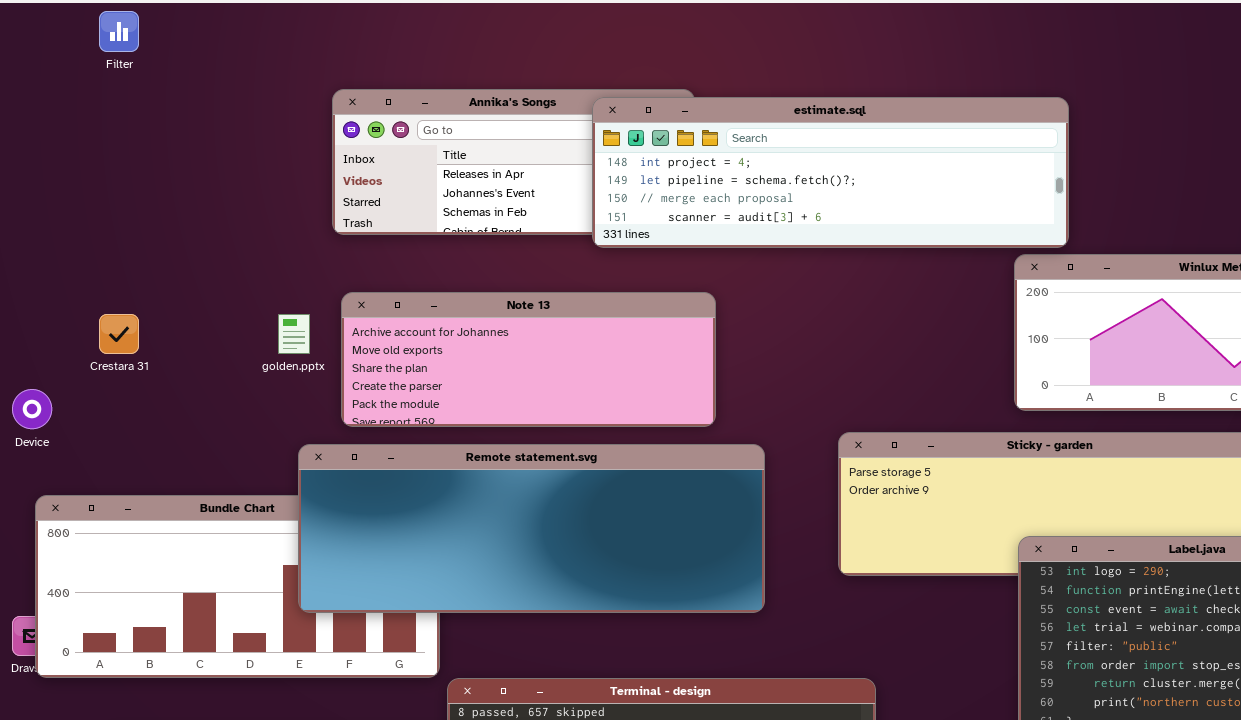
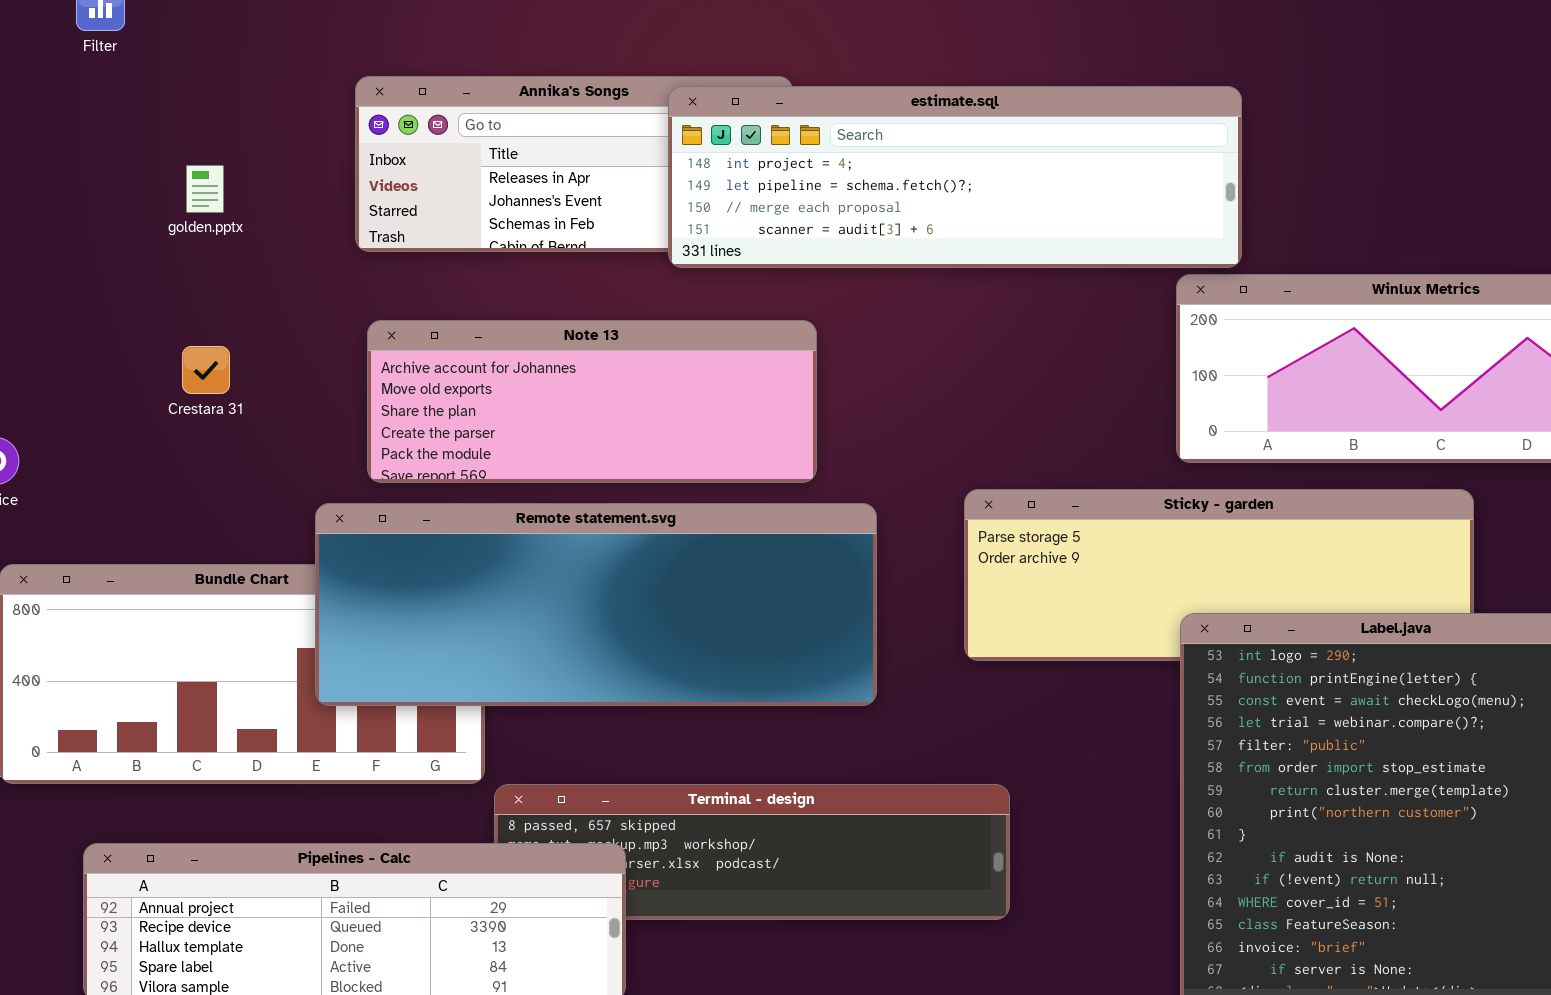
Crestara 31: [99,314,139,354] -> [182,346,230,394], moved
golden.pptx: [278,314,310,354] -> [186,165,224,213], moved

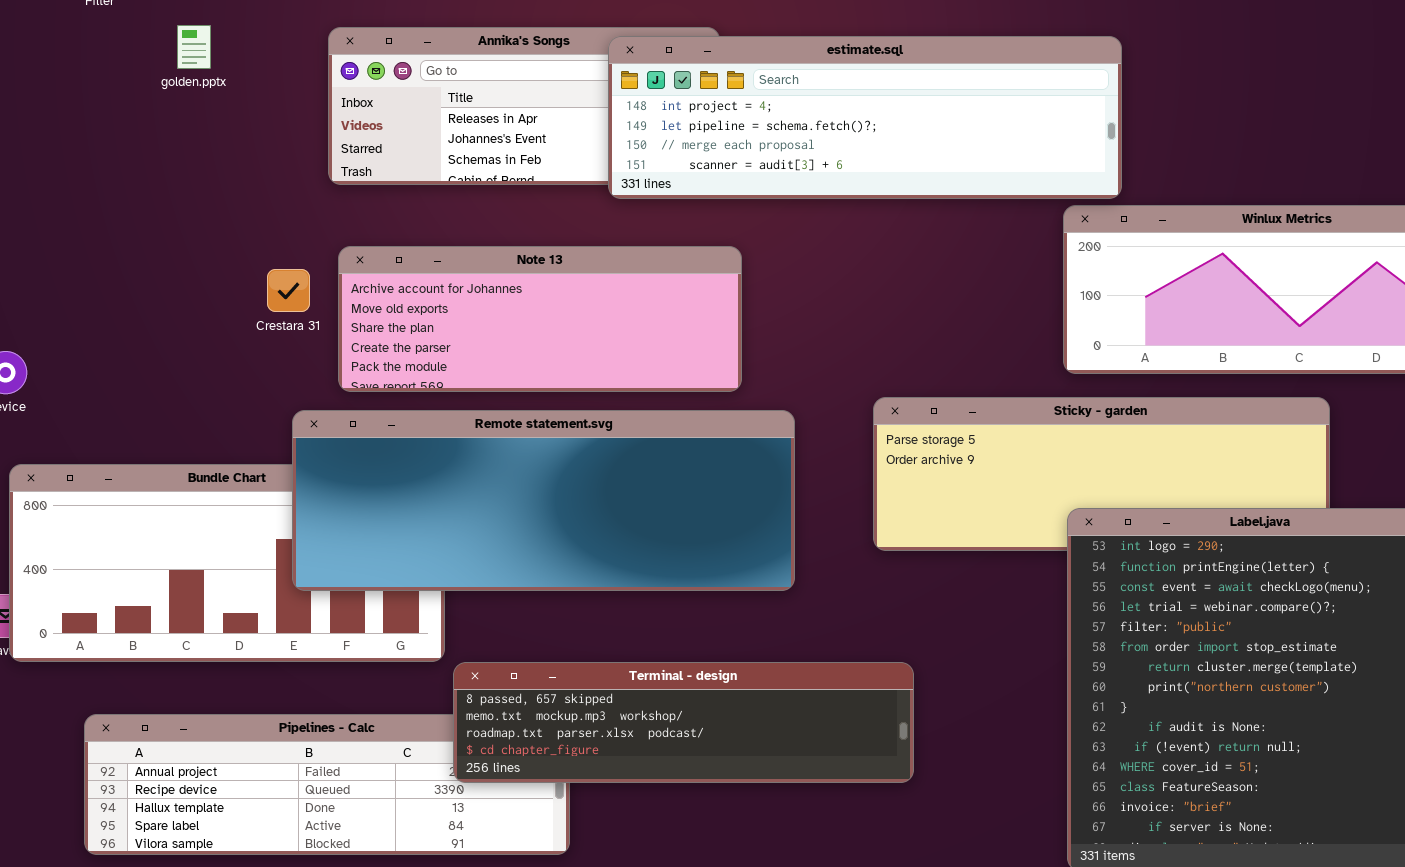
golden.pptx: [186,165,224,213] -> [177,25,211,69], moved
Crestara 31: [182,346,230,394] -> [267,269,310,312], moved
Terminal - design: [494,784,1010,920] -> [453,662,914,783], raised

